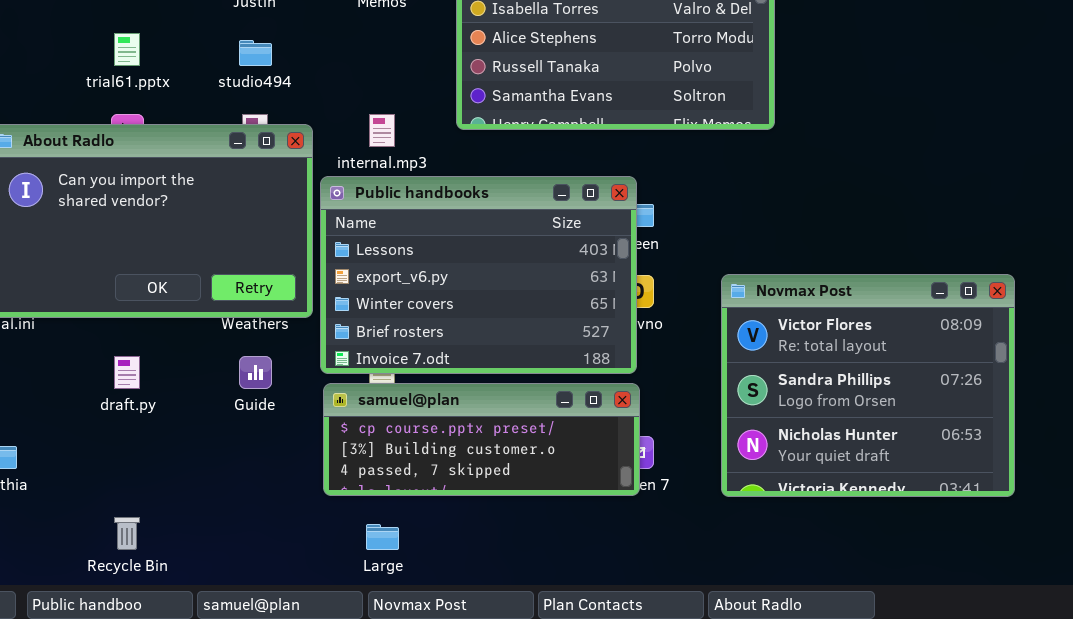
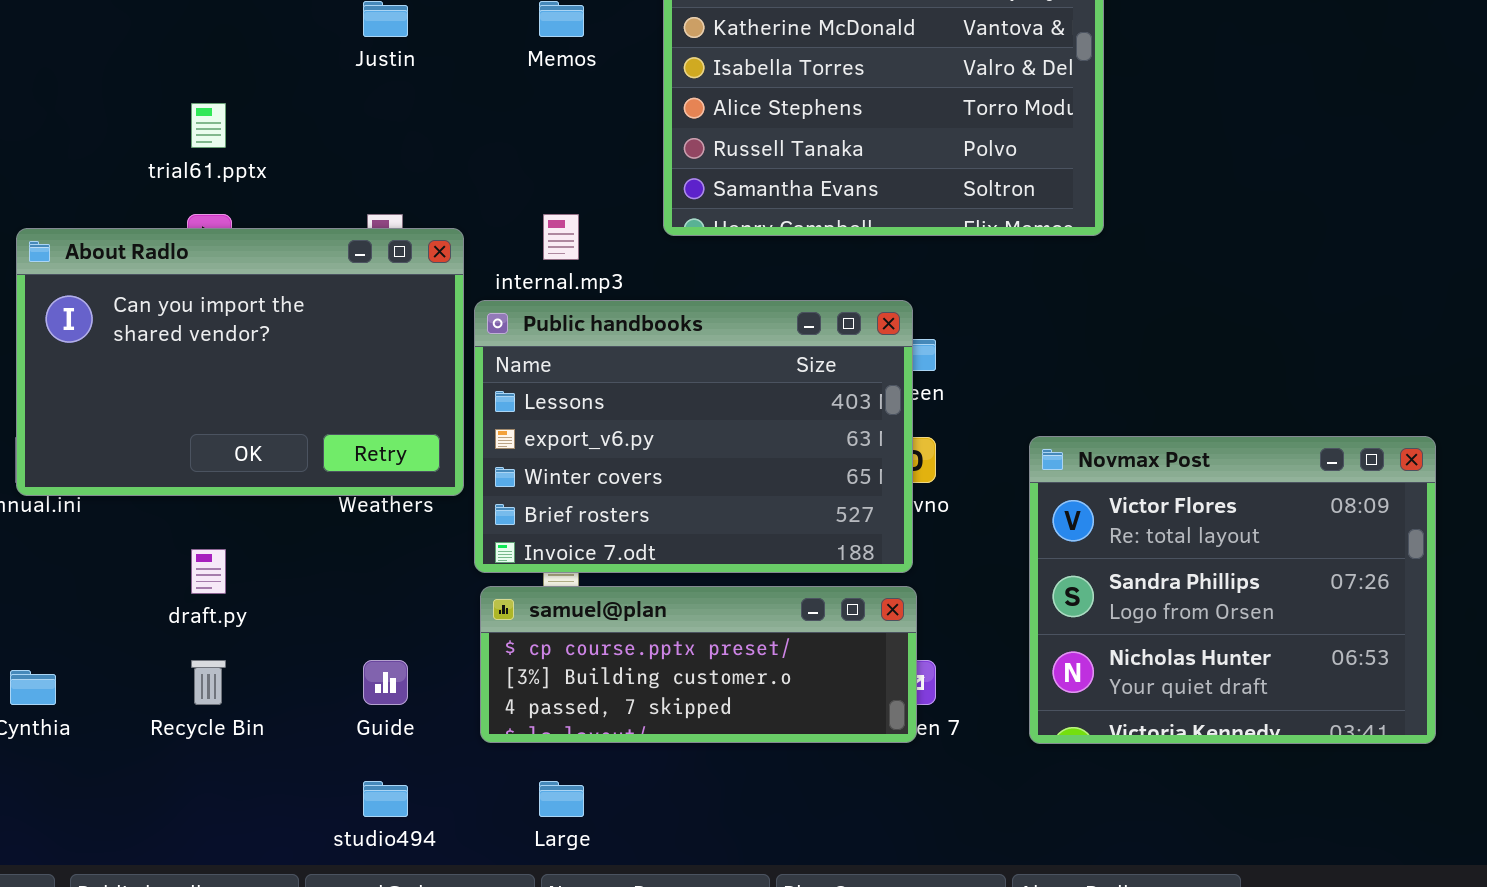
studio494: [239,40,272,66] -> [363,781,408,817], moved
Guide: [239,356,272,389] -> [363,660,408,705], moved
Recycle Bin: [114,517,140,550] -> [191,660,226,705], moved

